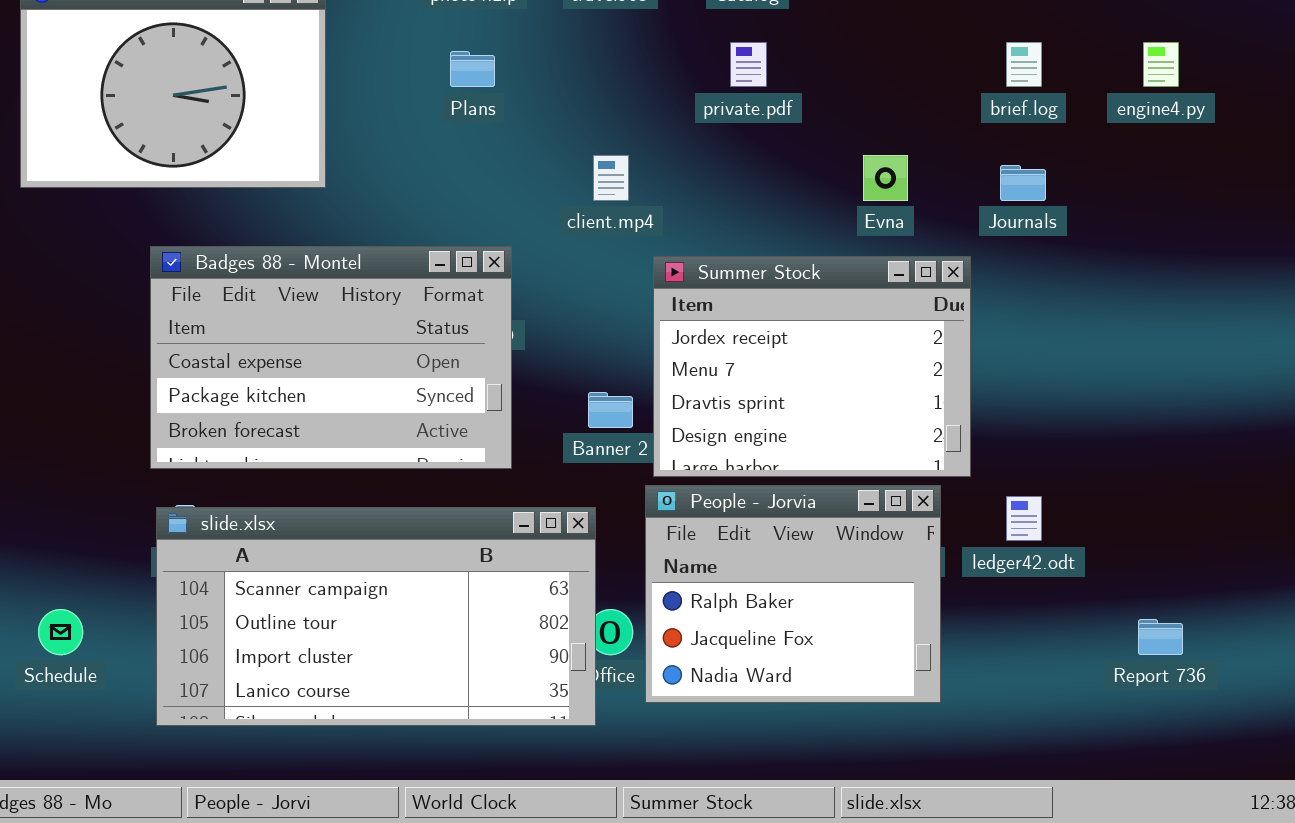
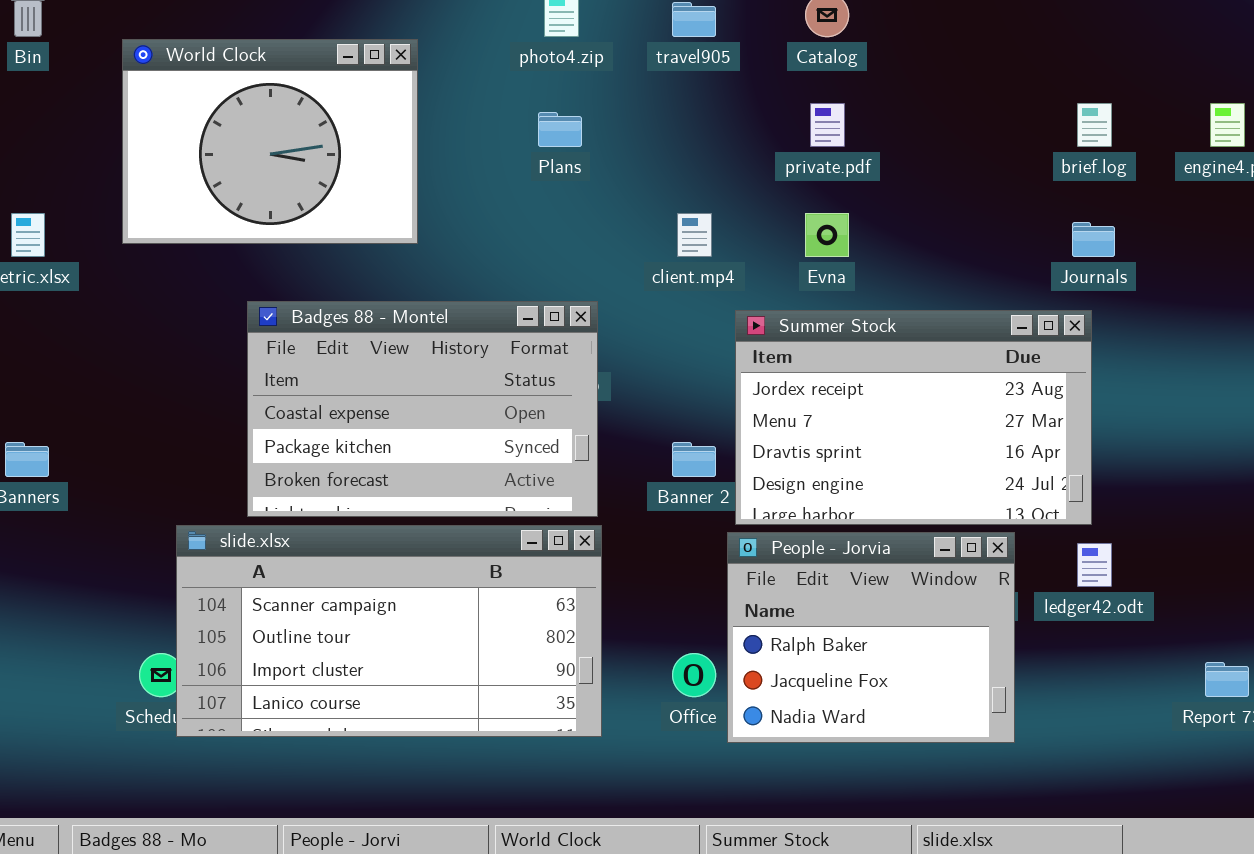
Evna: [863,155,908,201] -> [805,213,849,257], moved
Summer Stock: [653,256,971,477] -> [735,310,1092,525], resized
slide.xlsx: [156,507,596,726] -> [176,525,602,737], moved

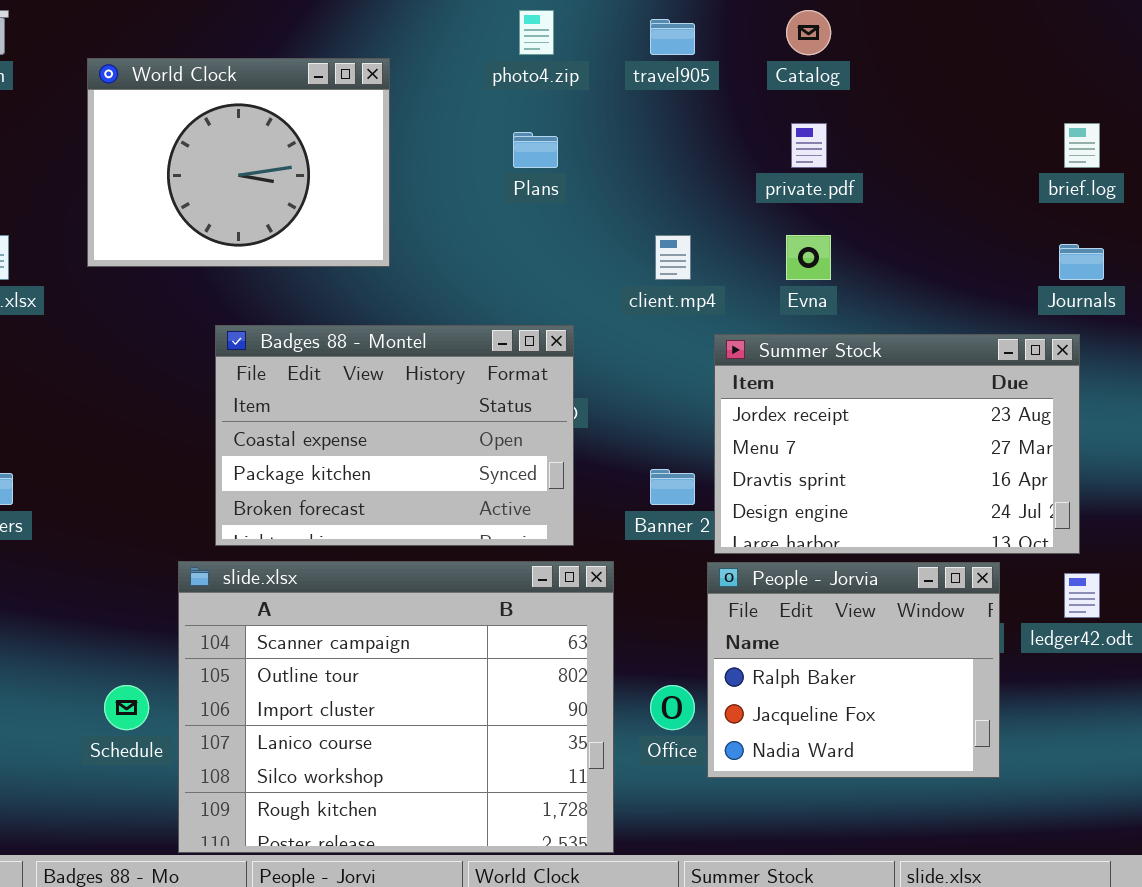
slide.xlsx: [176,525,602,737] -> [178,561,614,853], moved, resized

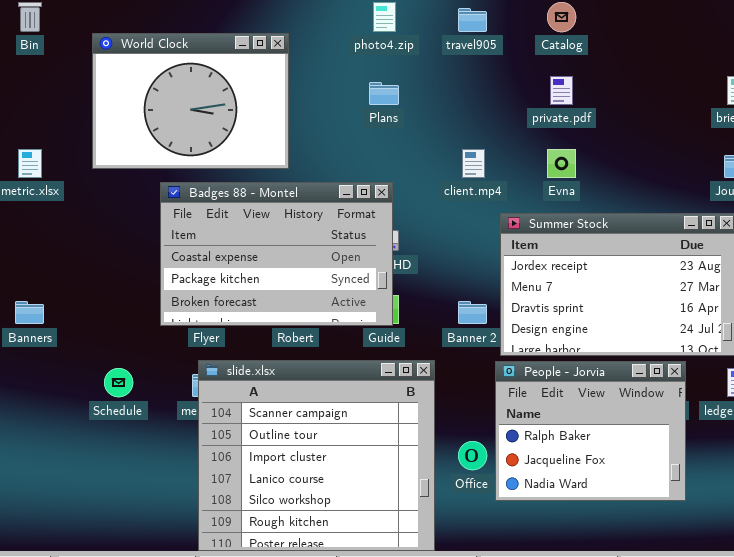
Badges 88 - Montel: [215,325,574,546] -> [160,182,393,326], moved
slide.xlsx: [178,561,614,853] -> [198,360,435,551], resized
Schedule: [104,685,149,730] -> [104,368,133,397], moved

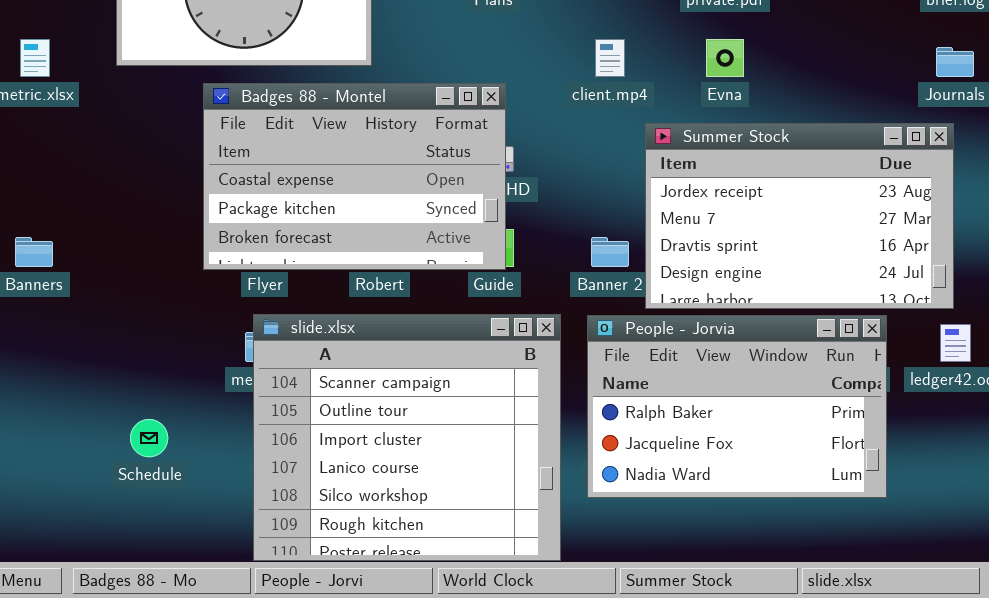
People - Jorvia: [495,361,686,501] -> [587,315,887,498], resized
Schedule: [104,368,133,397] -> [130,419,168,457], moved

